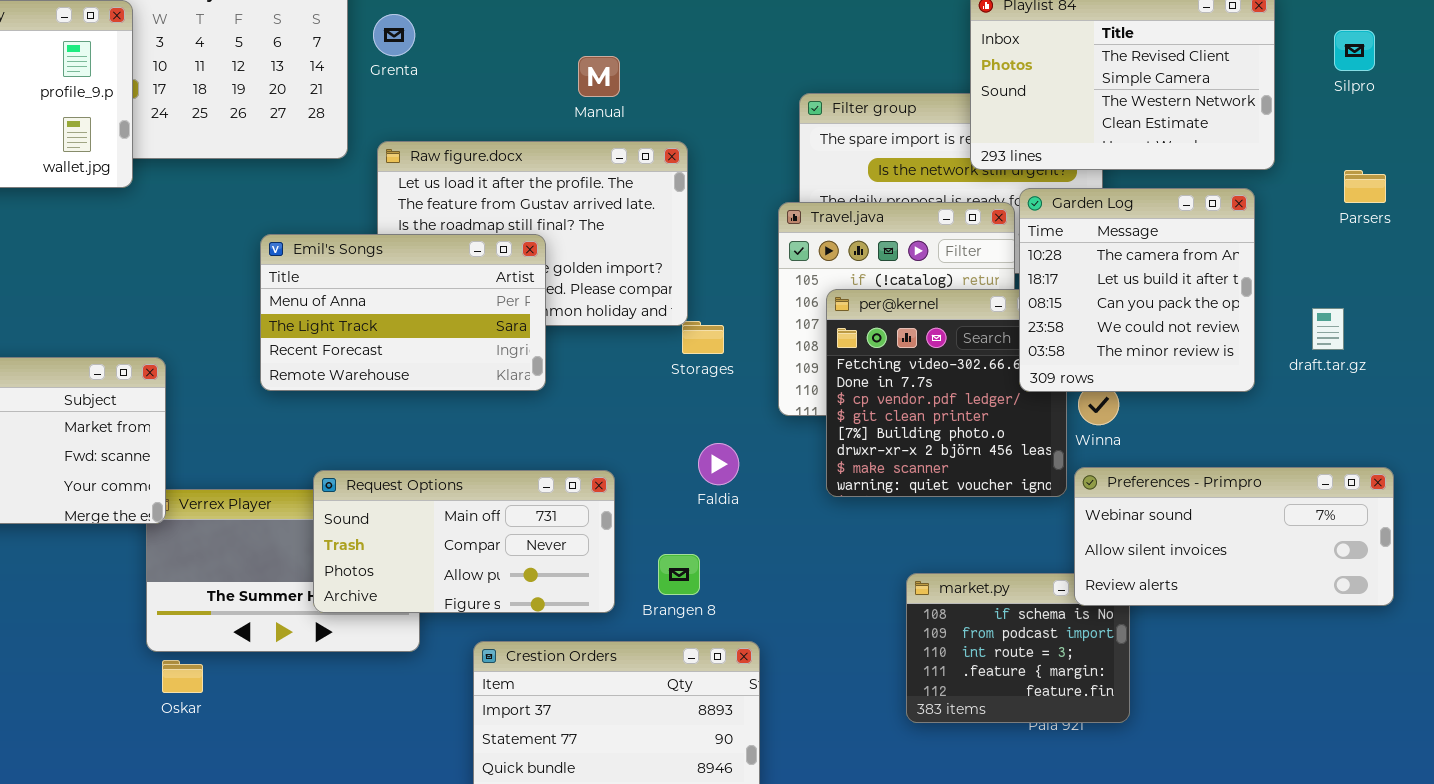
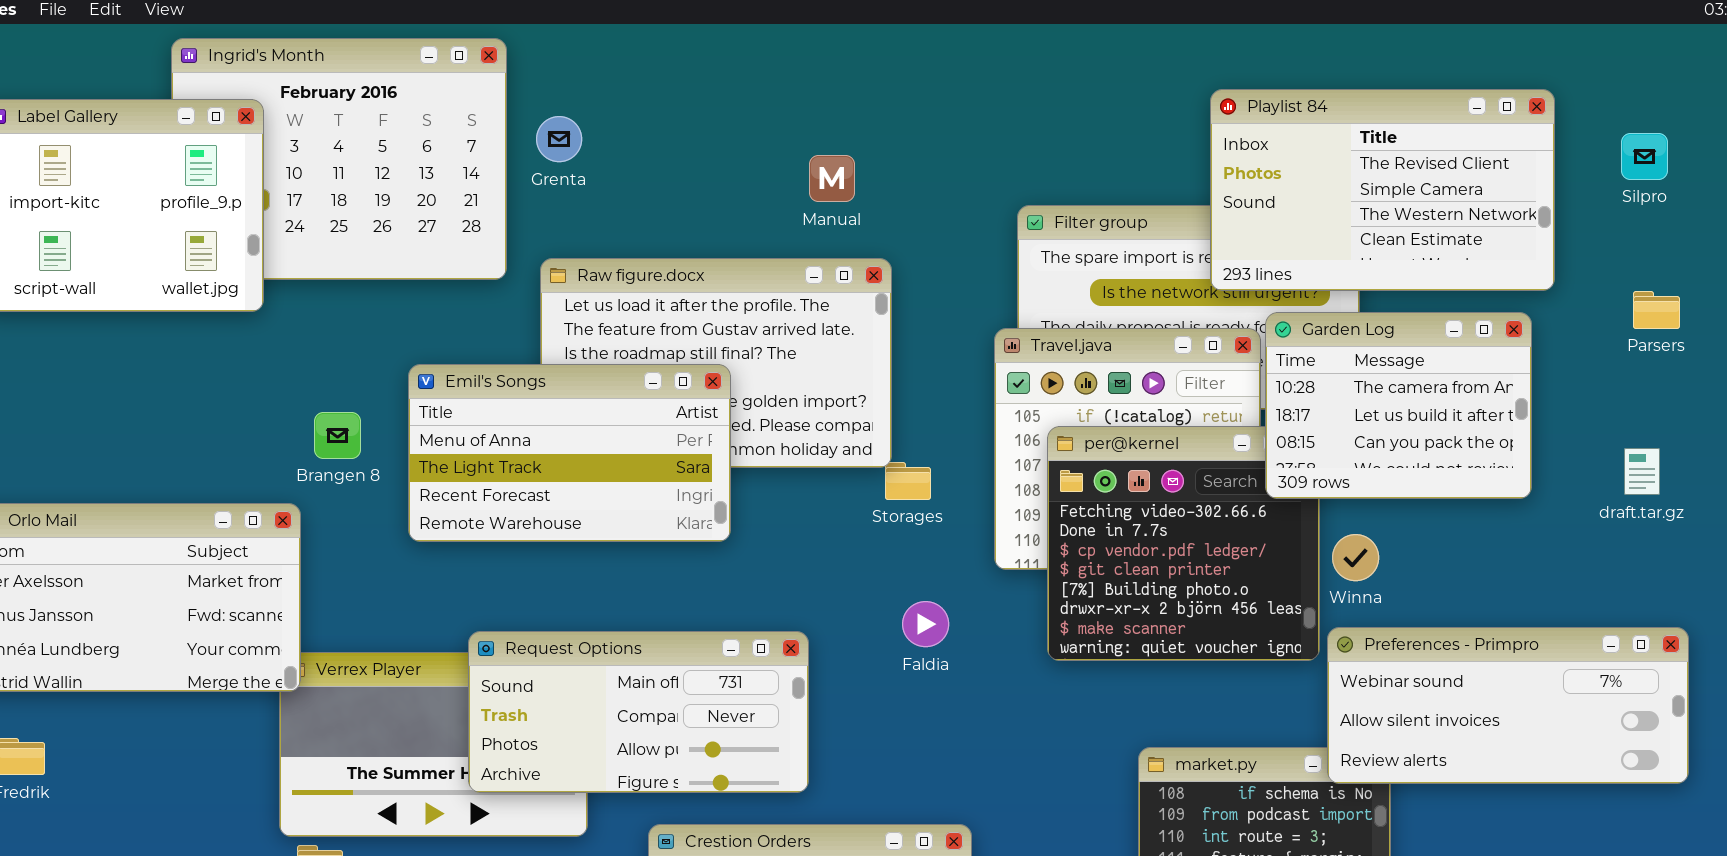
Manual: [578,56,620,97] -> [809,155,855,202], moved
Garden Log: [1019,188,1255,392] -> [1265,312,1532,499], resized
draft.tar.gz: [1312,308,1344,350] -> [1624,448,1660,495], moved
Brangen 8: [658,554,700,595] -> [314,412,361,459], moved

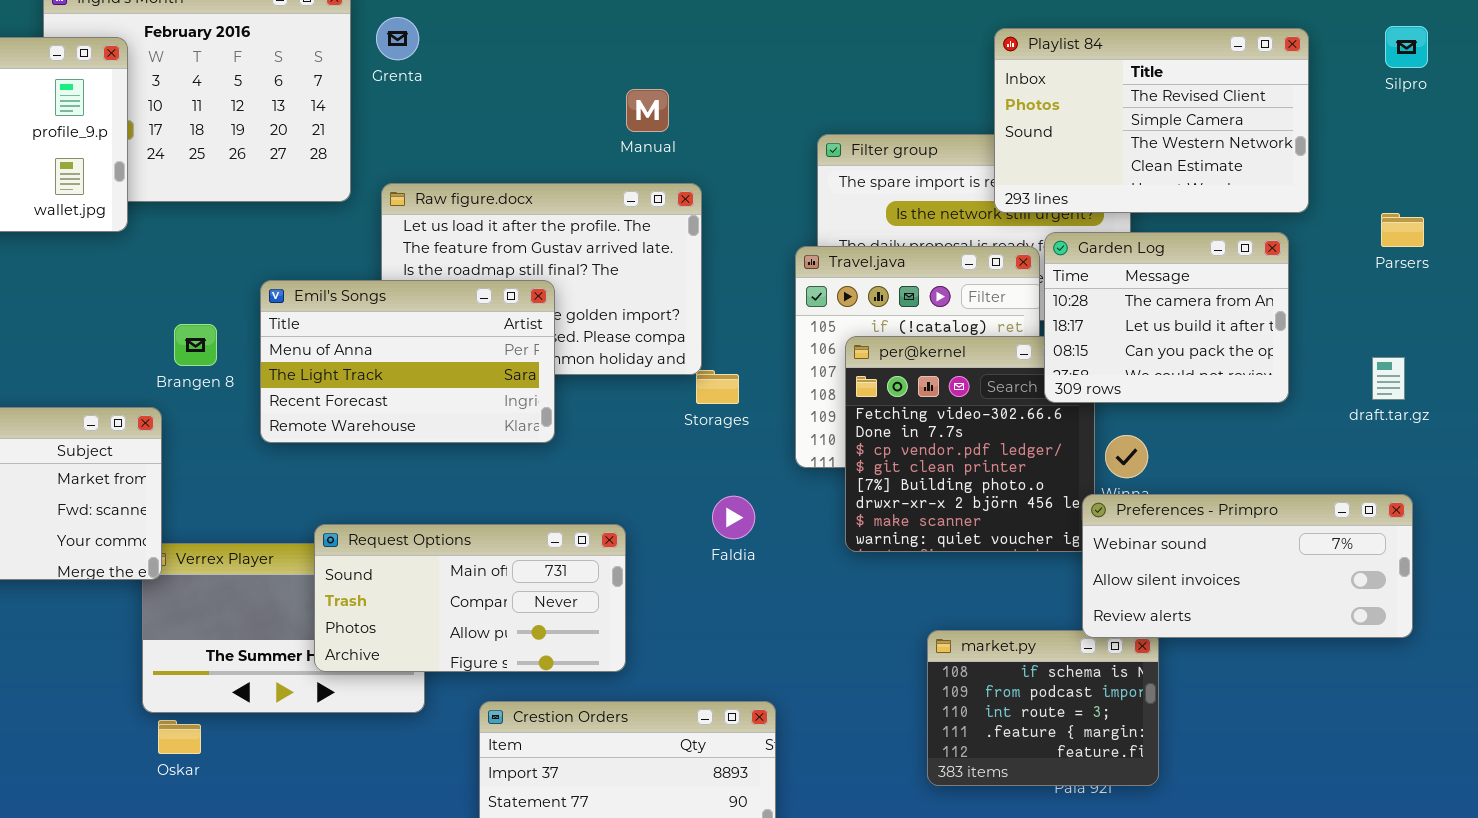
Grenta: [536,116,582,162] -> [376,17,419,60], moved
Silpro: [1621,133,1668,180] -> [1385,26,1428,68], moved
Preferences - Primpro: [1327,627,1689,784] -> [1082,494,1413,638], moved

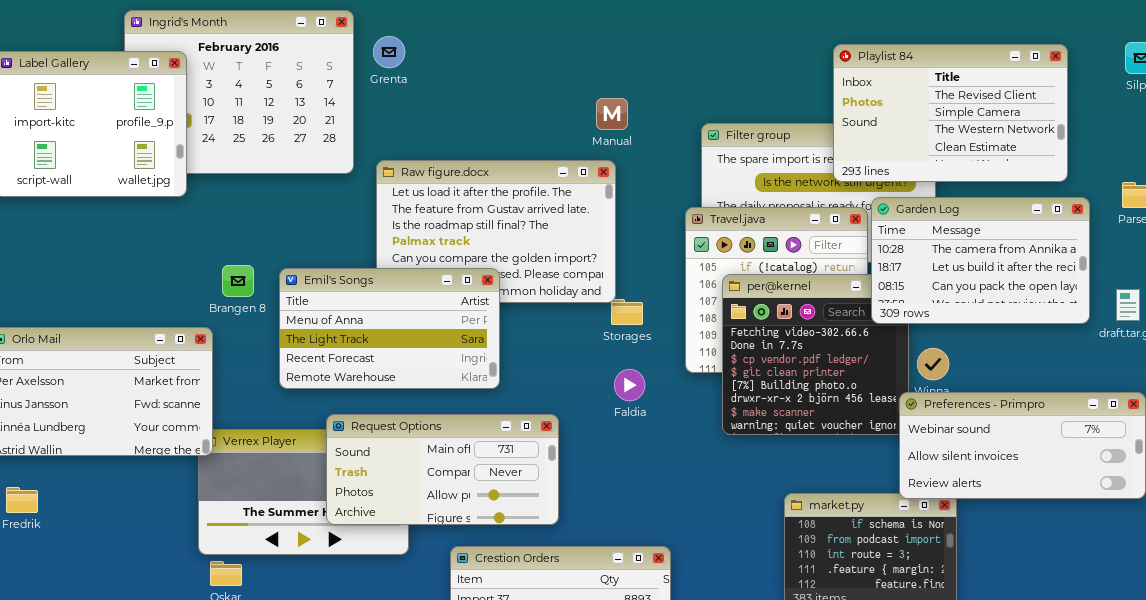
Manual: [626,89,669,132] -> [596,98,628,130], moved
Garden Log: [1044,232,1289,403] -> [871,197,1090,324], resized
Emil's Songs: [260,280,555,443] -> [279,268,500,389], moved
Faldia: [712,496,755,539] -> [614,369,645,401], moved

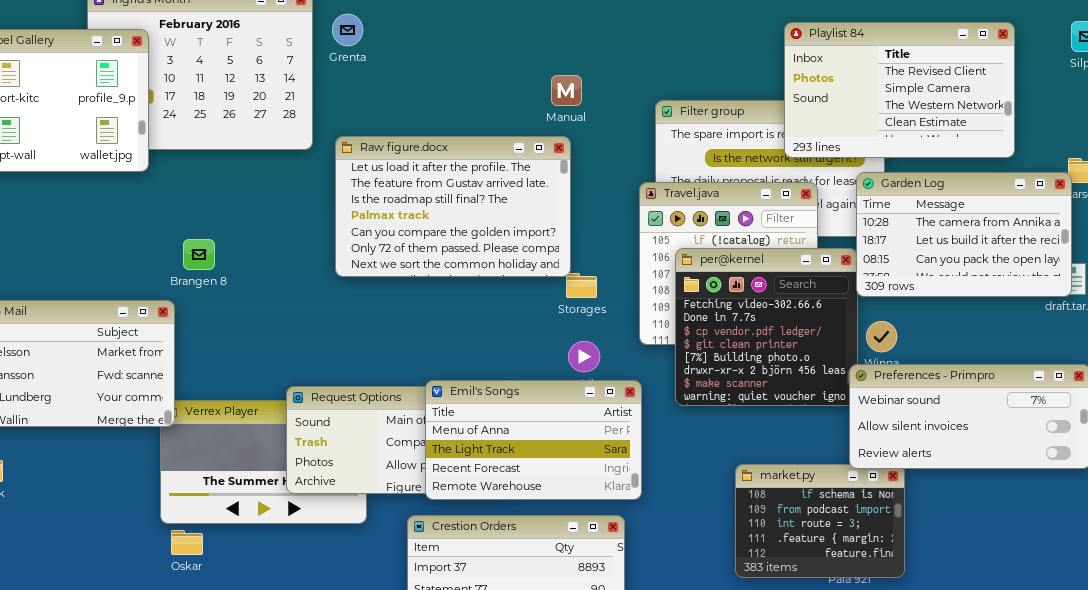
Garden Log: [871,197,1090,324] -> [856,172,1072,297], moved
Emil's Songs: [279,268,500,389] -> [425,380,642,500], moved

